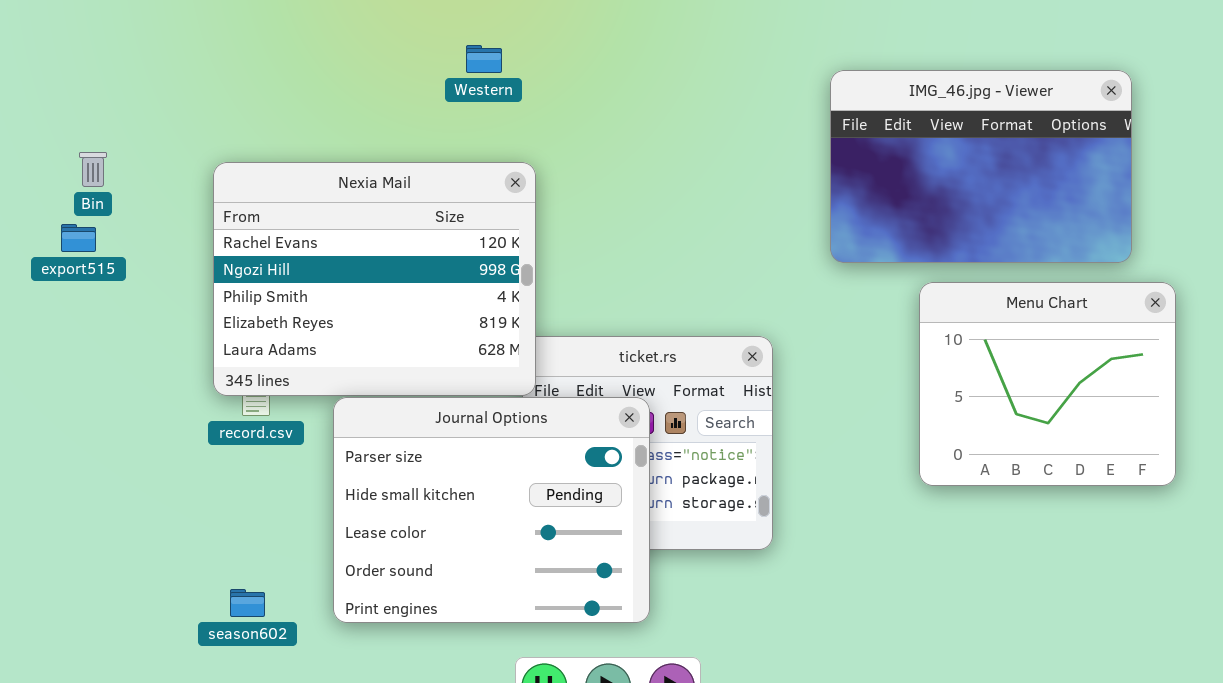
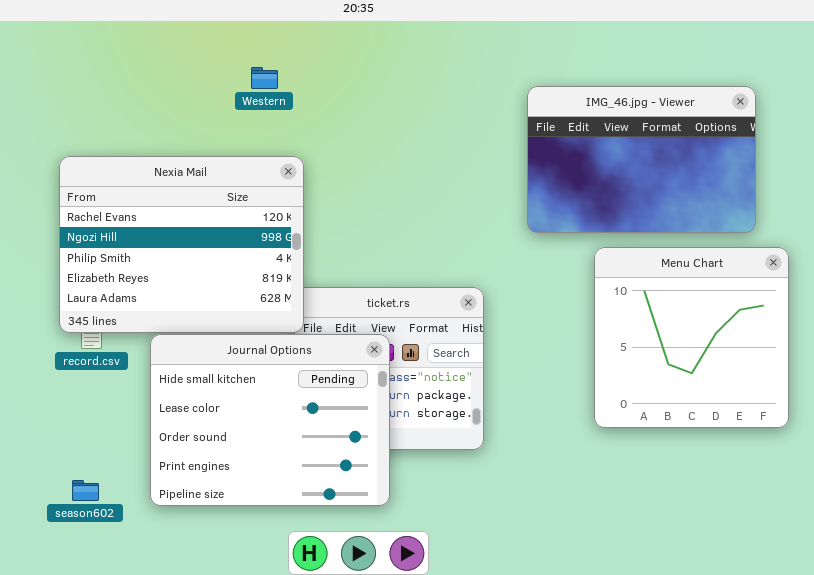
Menu Chart: [919,282,1176,486] -> [594,247,789,428], resized
Journal Options: [333,397,650,623] -> [150,334,390,506], scrolled down 1 row

